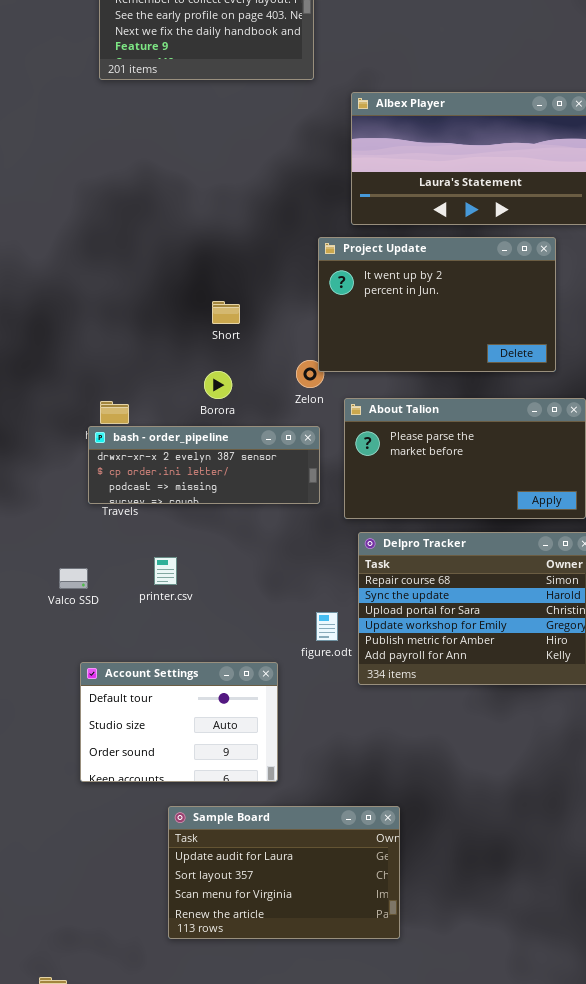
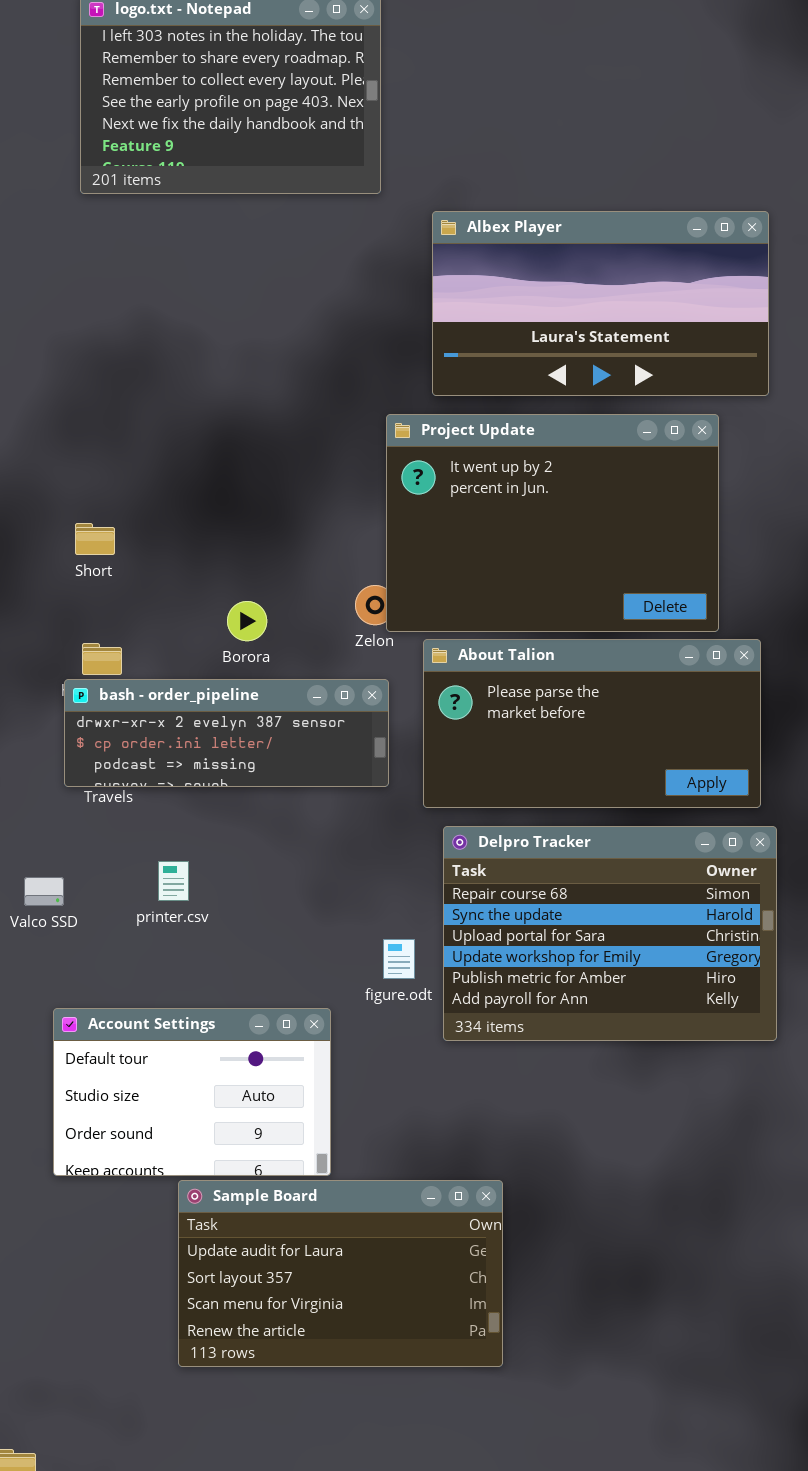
Project Update: [318,237,556,372] -> [386,414,719,632], resized
Short: [212,301,240,324] -> [75,523,115,555], moved
Sample Board: [168,806,400,939] -> [178,1180,503,1367], moved

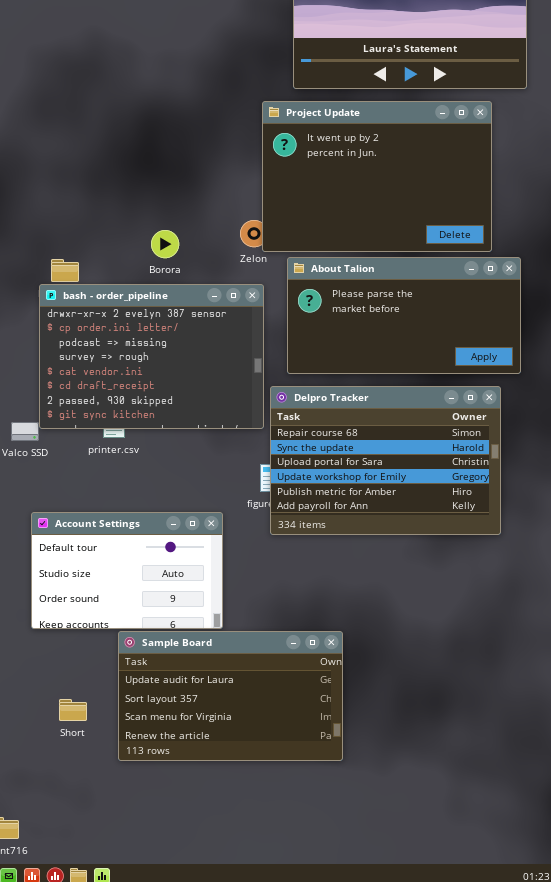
Short: [75,523,115,555] -> [59,699,87,721], moved
bash - order_pipeline: [64,679,389,787] -> [39,284,264,429], resized
Delpro Tracker: [443,826,777,1041] -> [270,386,501,535], moved

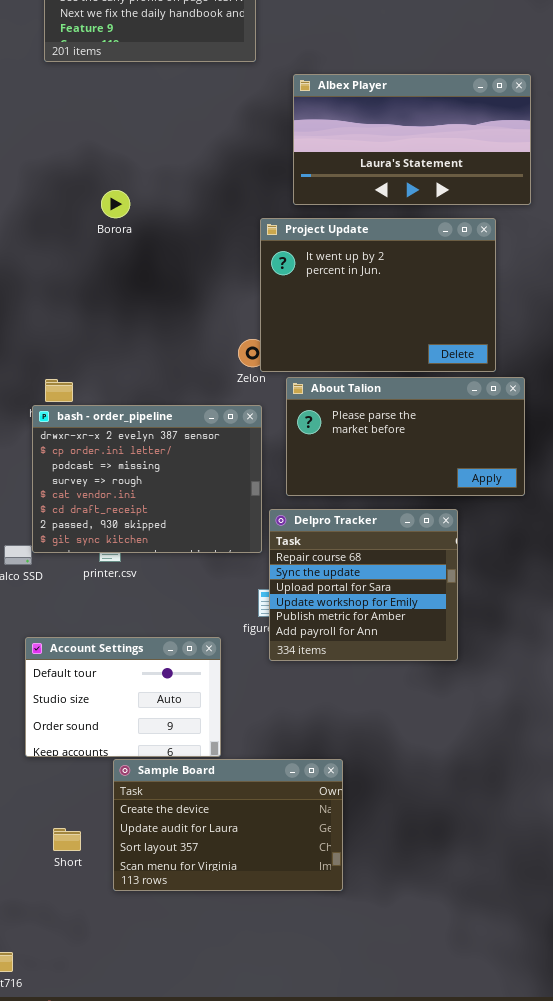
Borora: [151,230,179,258] -> [101,190,130,218], moved
Delpro Tracker: [270,386,501,535] -> [269,509,458,661], resized
Sample Board: [118,631,343,761] -> [113,759,343,891], scrolled up 1 row

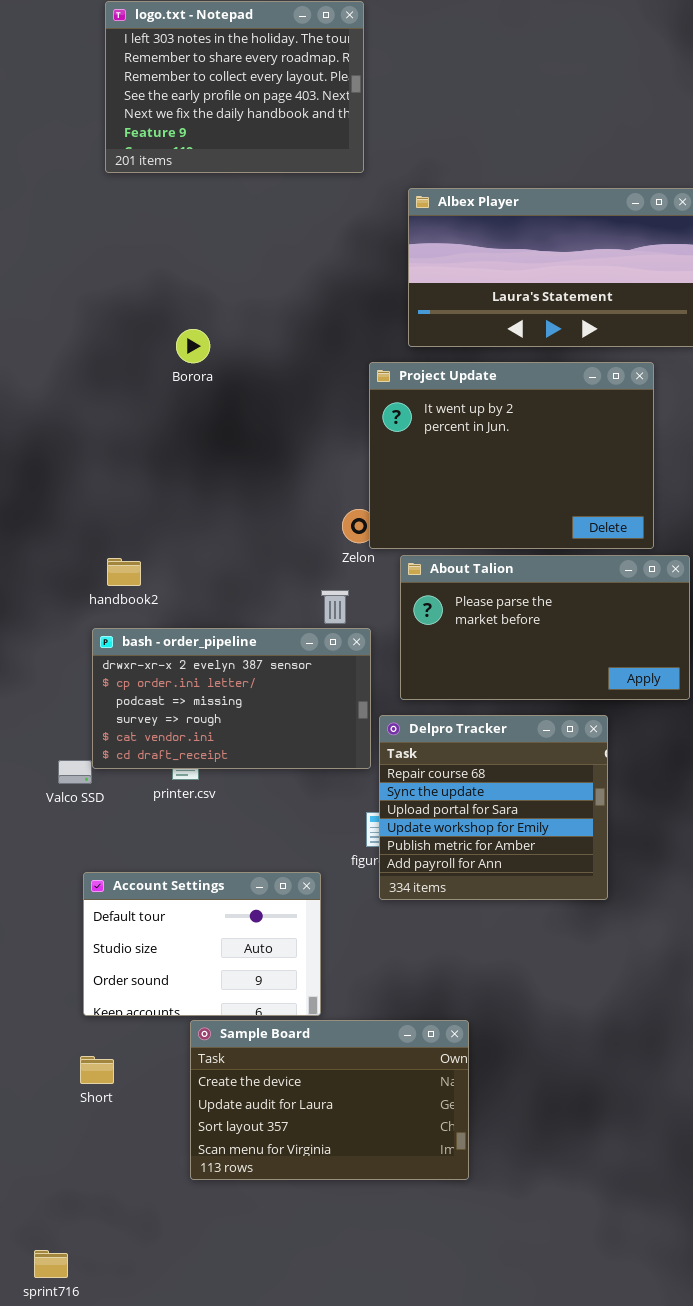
bash - order_pipeline: [32,405,262,553] -> [92,628,371,769], resized
Short: [53,828,81,851] -> [80,1056,114,1084], moved

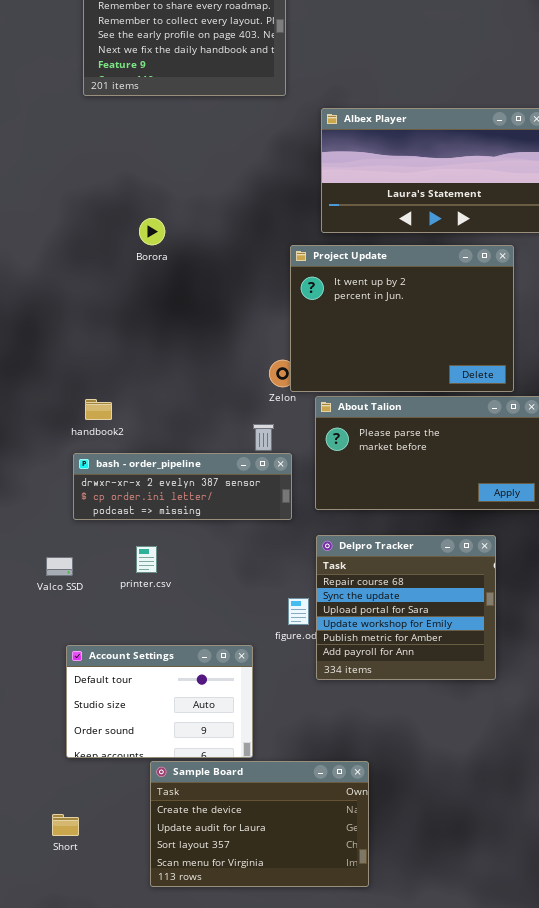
bash - order_pipeline: [92,628,371,769] -> [73,453,292,520], resized
Delpro Tracker: [379,715,608,900] -> [316,535,496,680], moved
Short: [80,1056,114,1084] -> [52,814,79,836], moved

